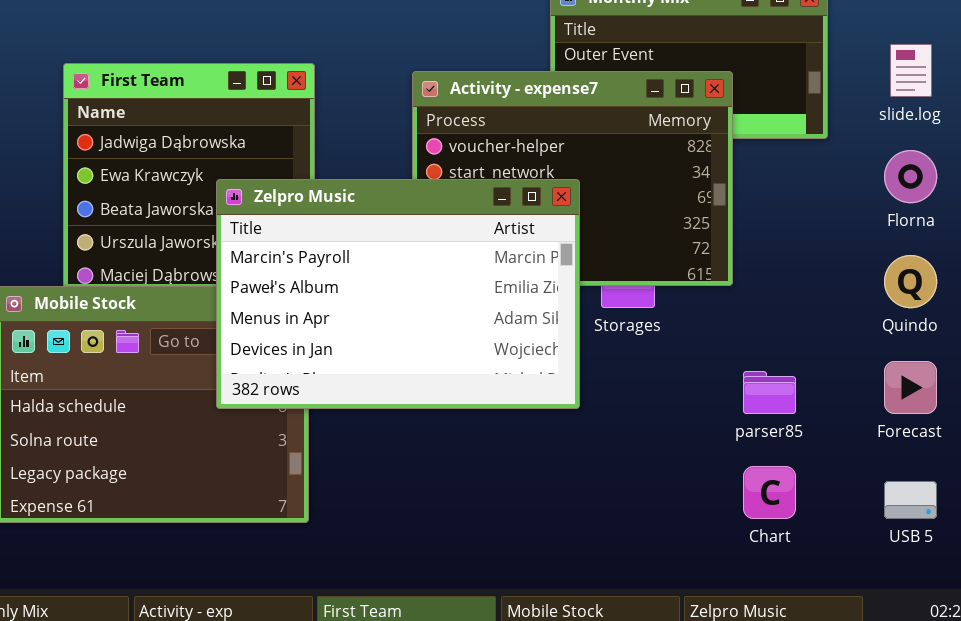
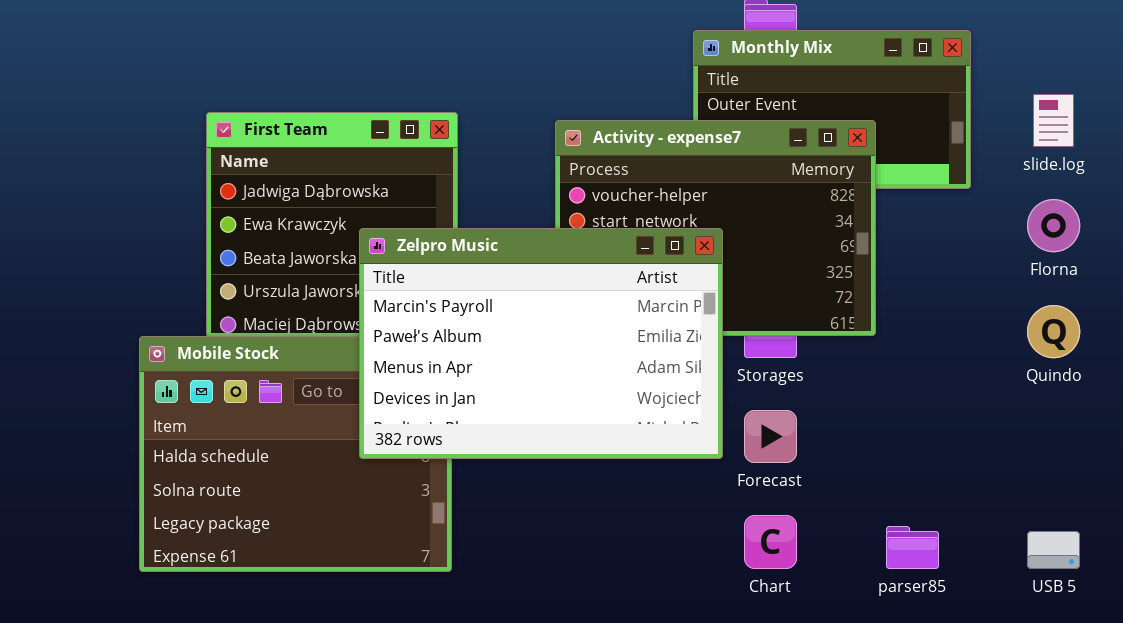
Forecast: [884,361,937,414] -> [744,410,797,463], moved
parser85: [743,371,796,414] -> [886,526,939,569], moved
Chart: [743,466,796,519] -> [744,515,797,569], moved

